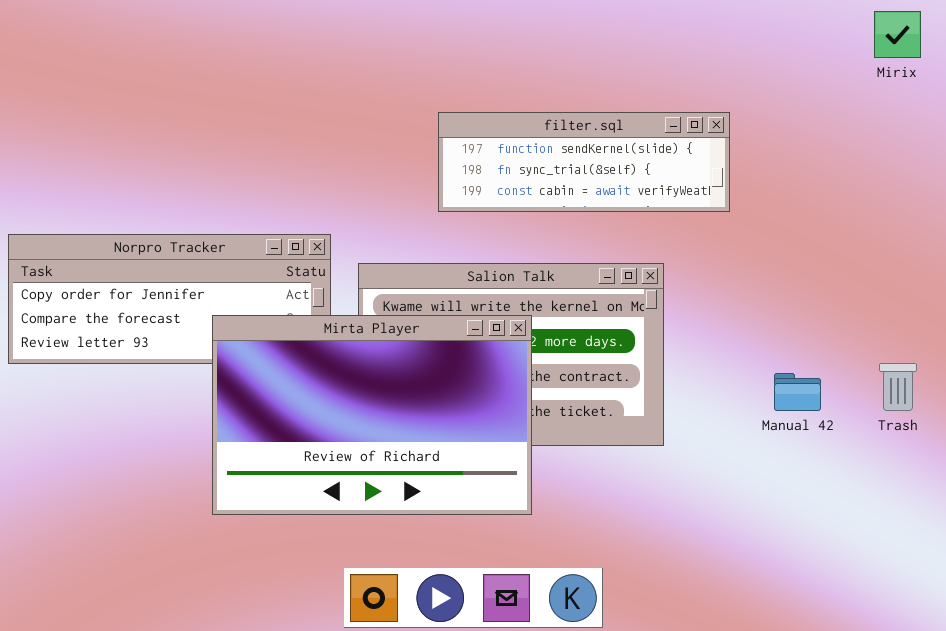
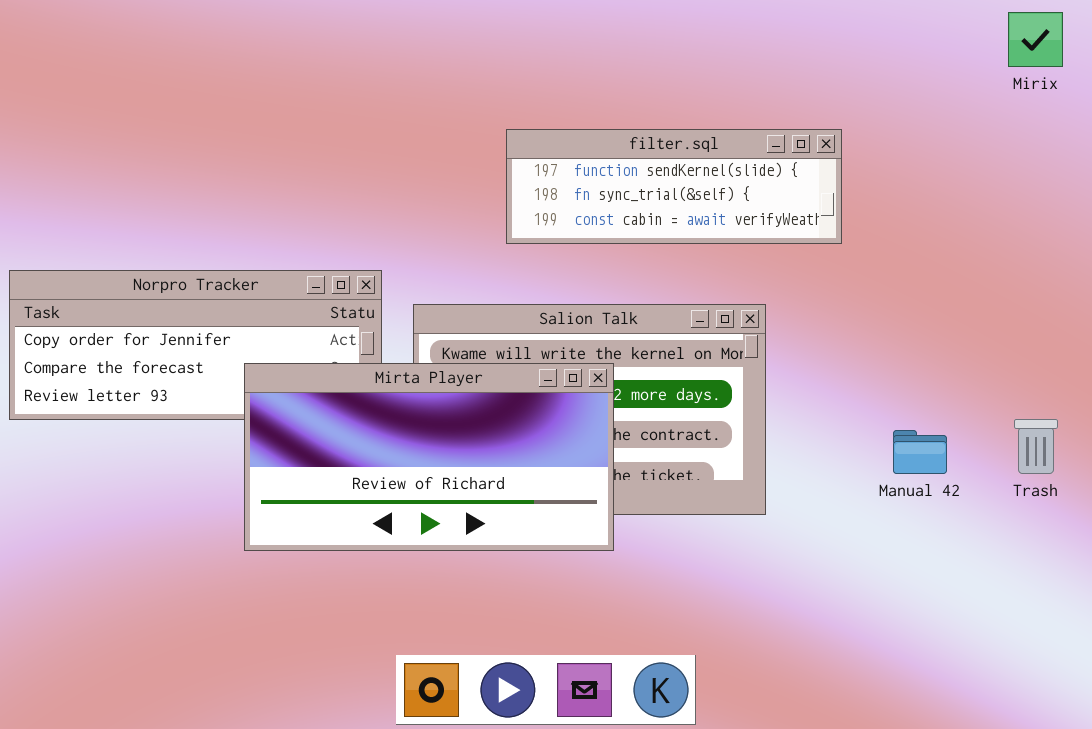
Mirta Player: [212,315,532,515] -> [244,363,614,551], resized

